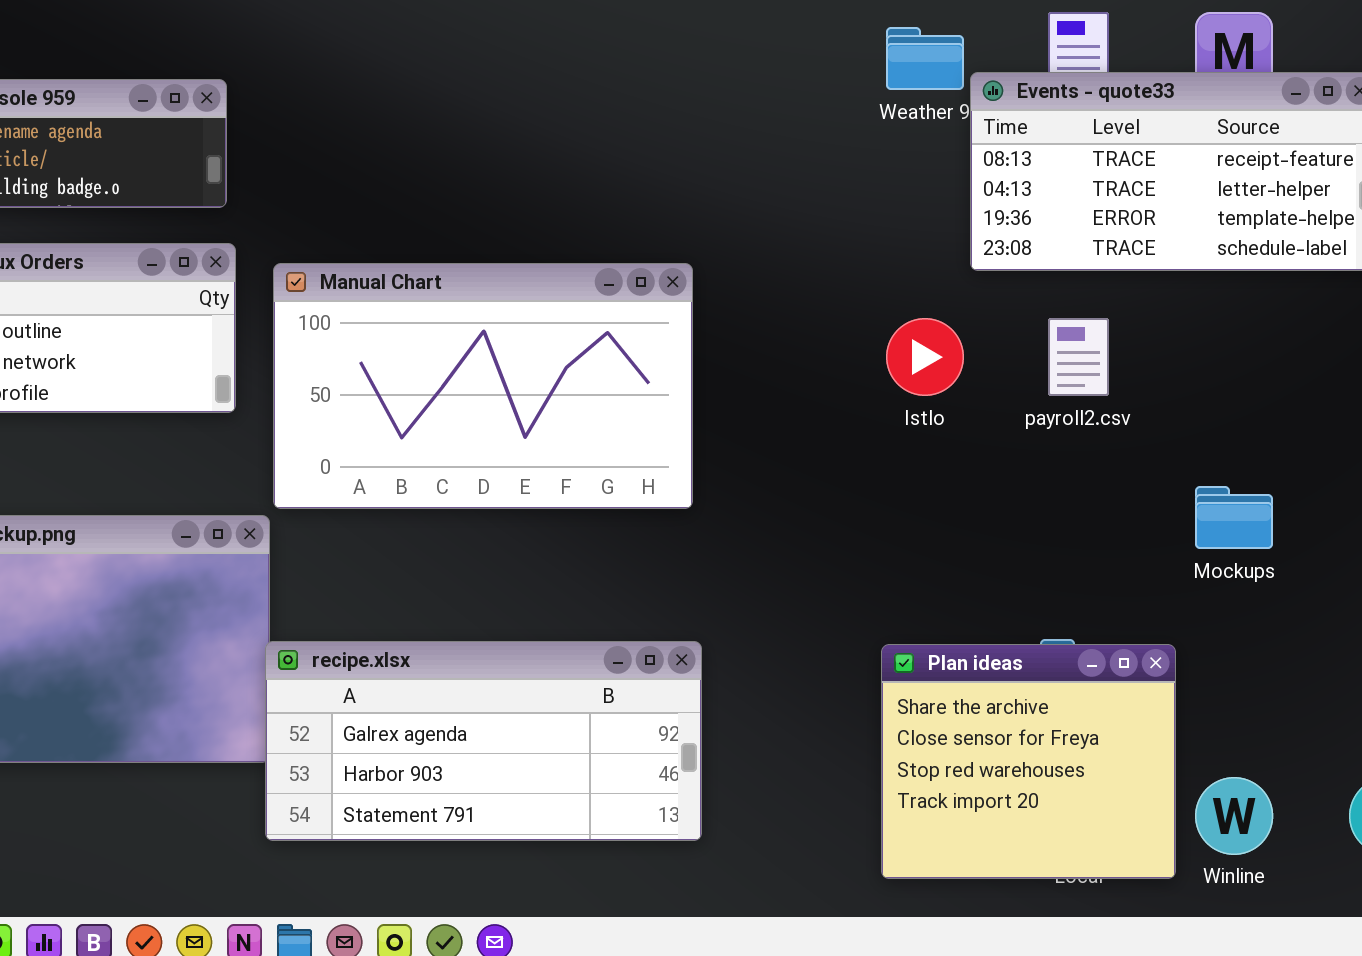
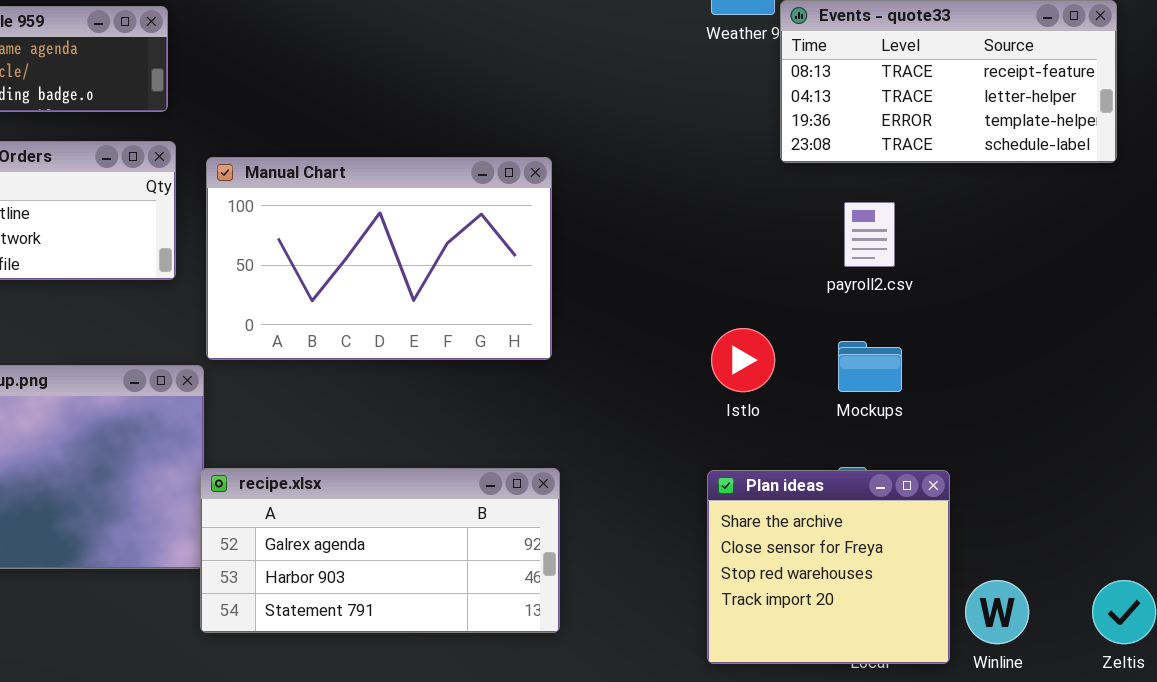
Istlo: [886,318,964,396] -> [711,328,775,392], moved
Mockups: [1195,486,1273,549] -> [838,341,902,392], moved

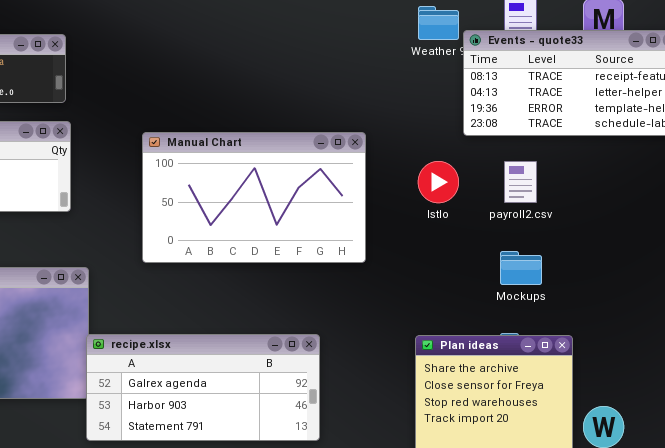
Manual Chart: [206,157,552,360] -> [142,132,366,263], moved
Istlo: [711,328,775,392] -> [418,161,459,203], moved

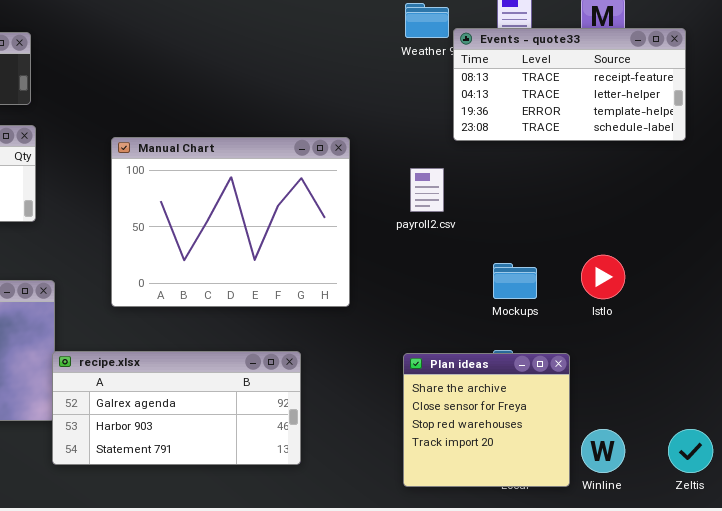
Manual Chart: [142,132,366,263] -> [111,137,350,307], resized
Istlo: [418,161,459,203] -> [581,255,625,299], moved
payroll2.csv: [504,161,537,203] -> [410,168,444,212], moved

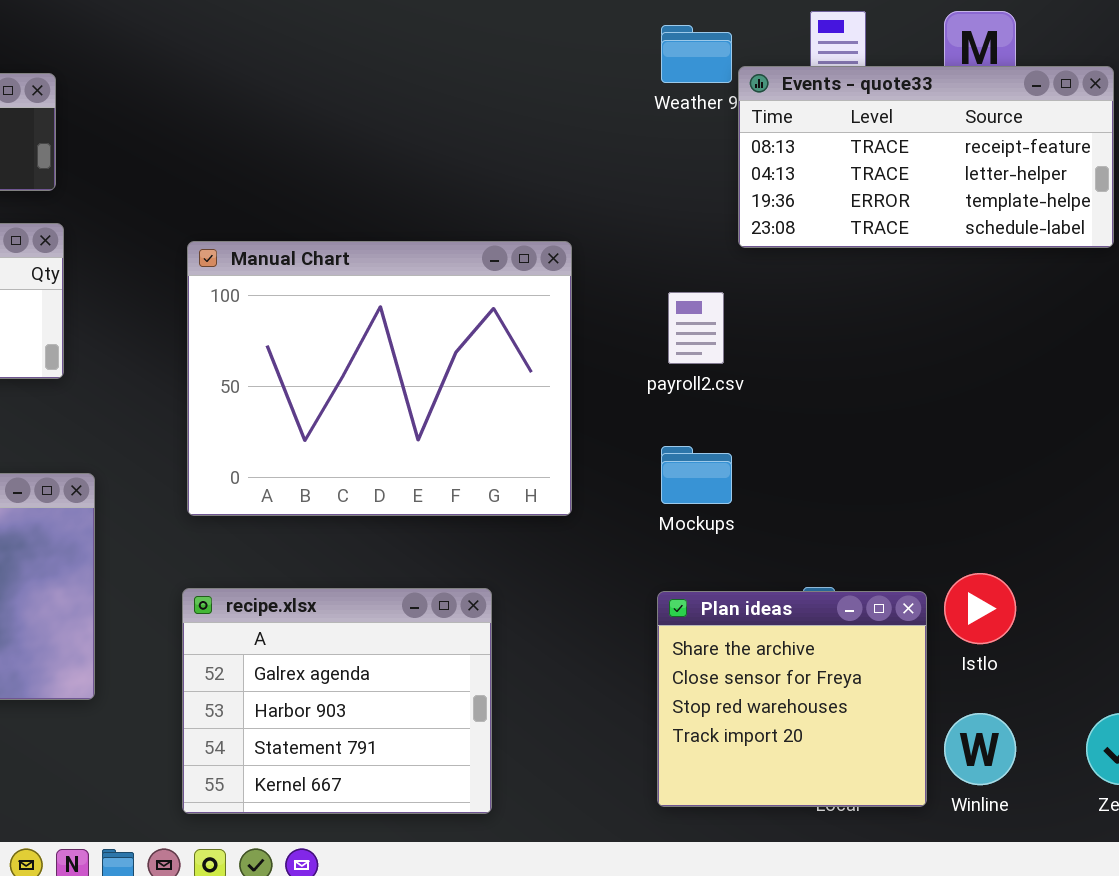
Istlo: [581,255,625,299] -> [944,573,1016,644], moved
Mockups: [493,263,537,299] -> [661,446,732,504], moved
recipe.xlsx: [52,351,301,465] -> [182,588,492,814], resized

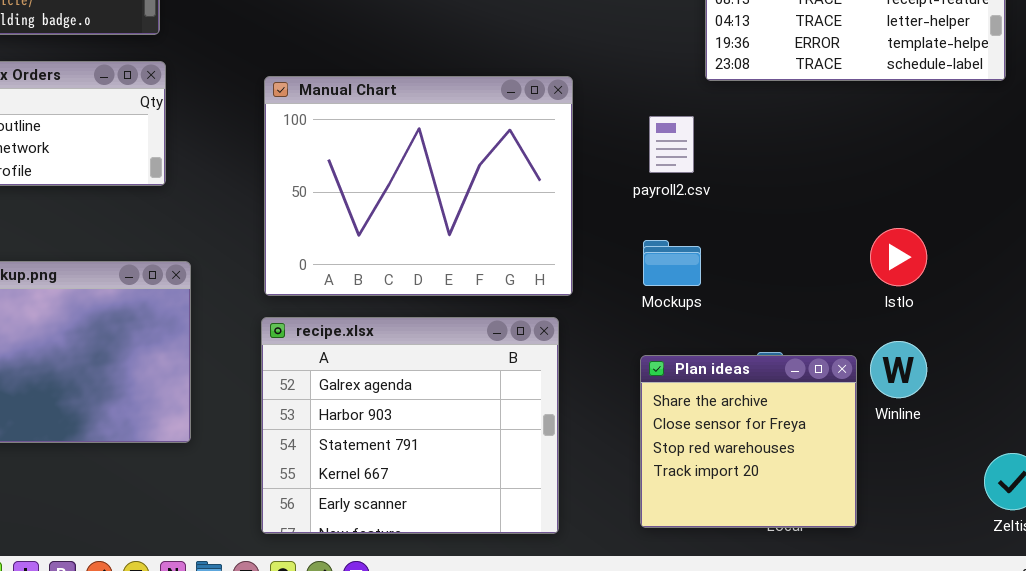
Istlo: [944,573,1016,644] -> [870,228,927,286], moved
recipe.xlsx: [182,588,492,814] -> [261,317,559,534], resized
Winline: [944,713,1016,785] -> [870,341,927,398], moved

